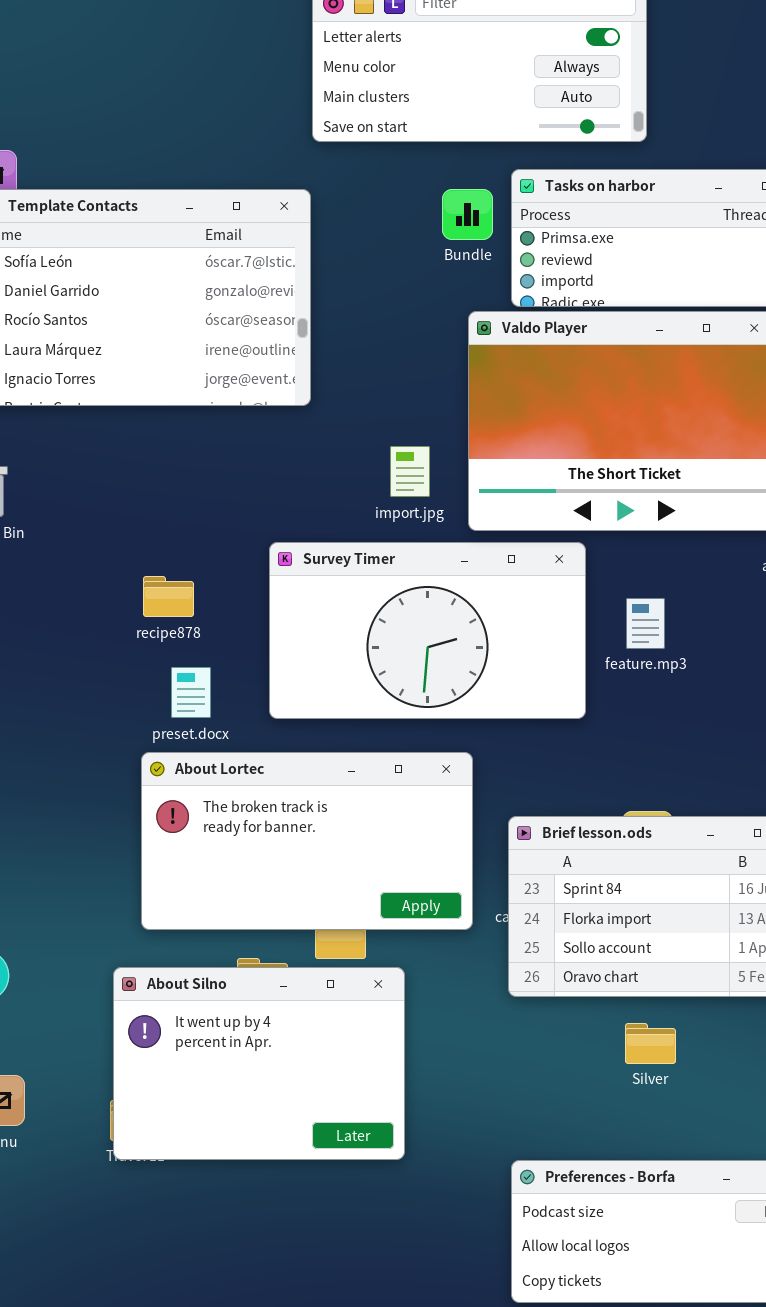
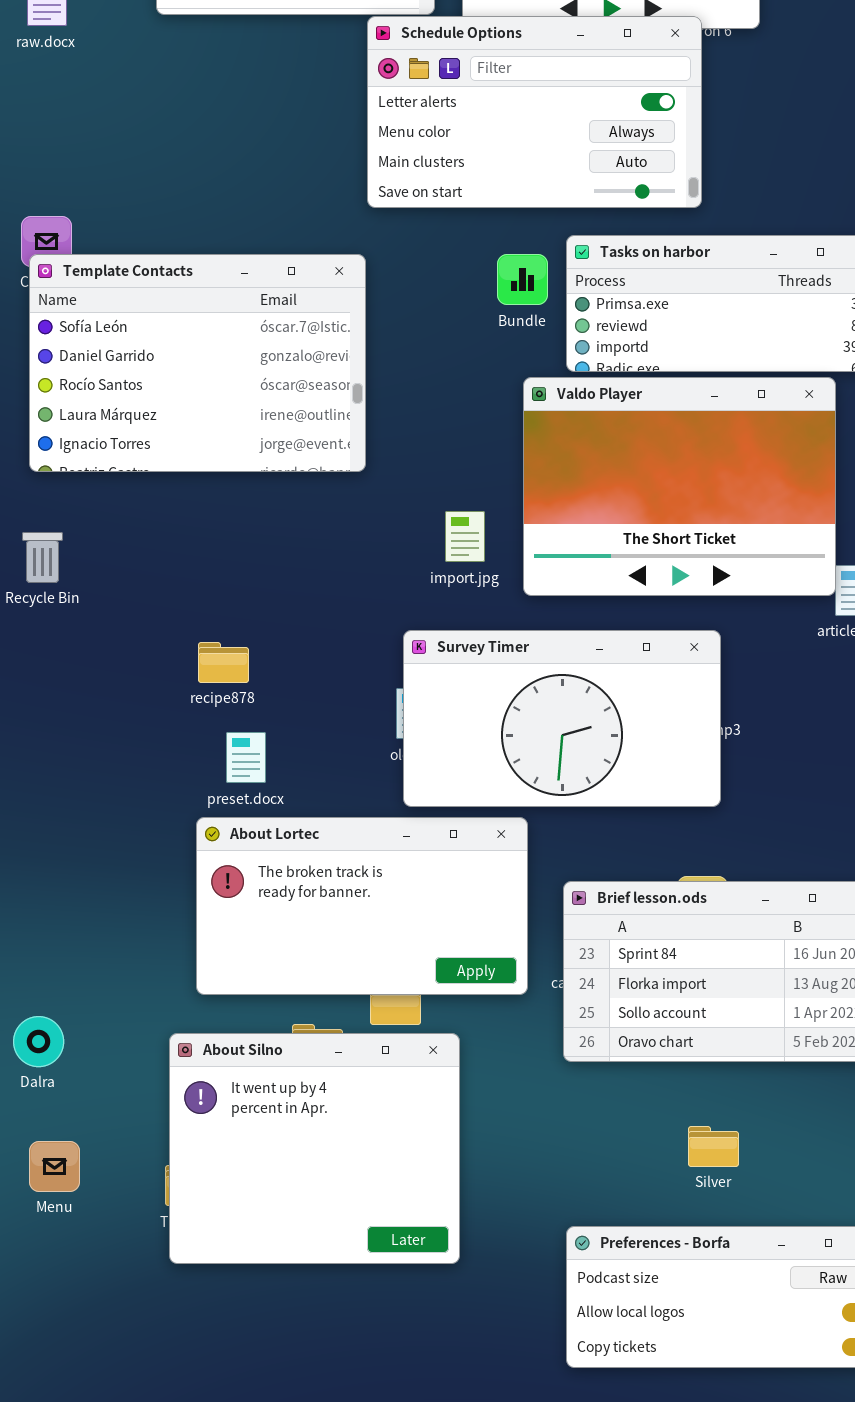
Survey Timer: [269,542,586,719] -> [403,630,721,807], moved
About Silno: [113,967,405,1160] -> [169,1033,460,1264], resized
Silver: [625,1023,676,1064] -> [688,1126,739,1167], moved

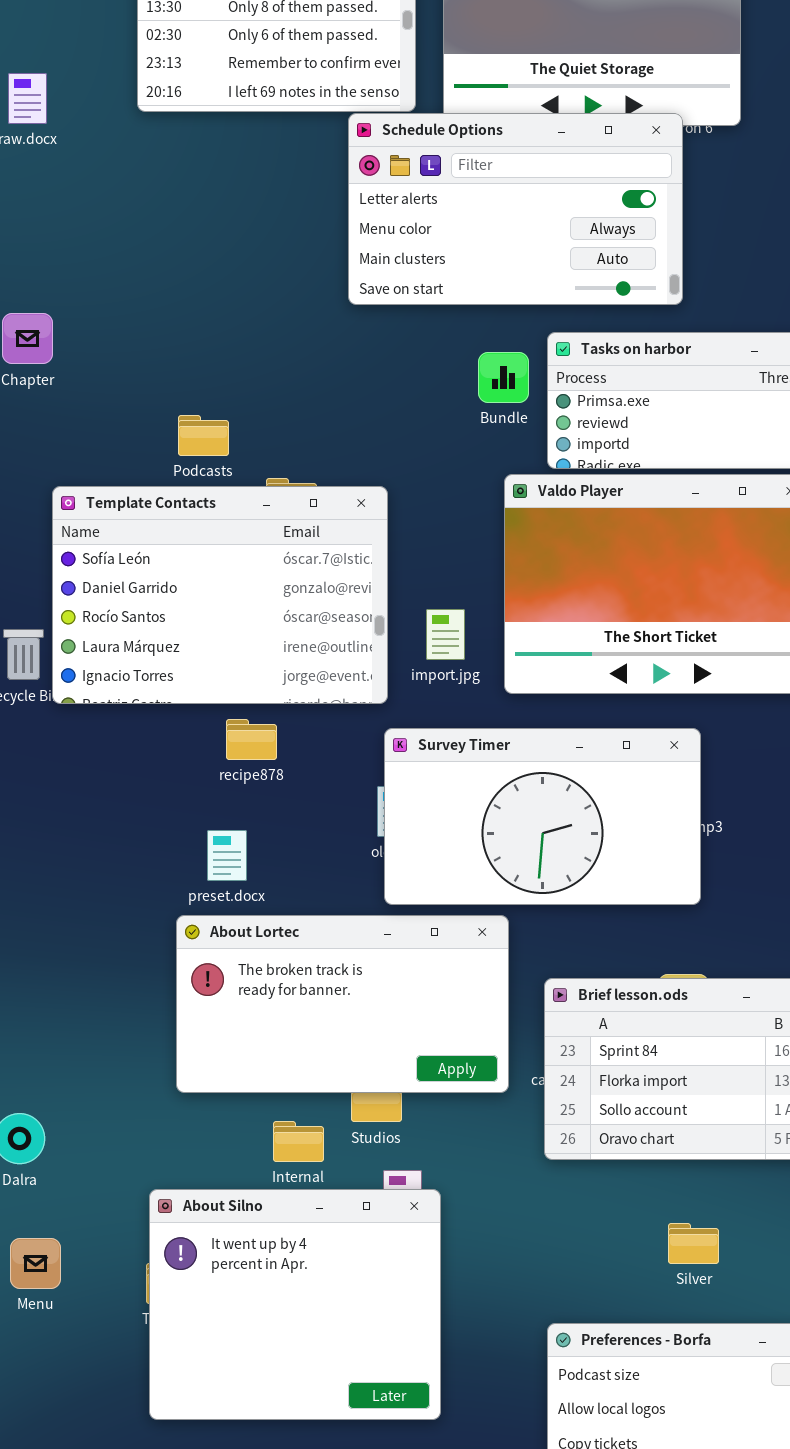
Template Contacts: [29,254,366,472] -> [52,486,388,704], moved
recipe878: [198,642,249,683] -> [226,719,277,760], moved
About Silno: [169,1033,460,1264] -> [149,1189,441,1420], moved

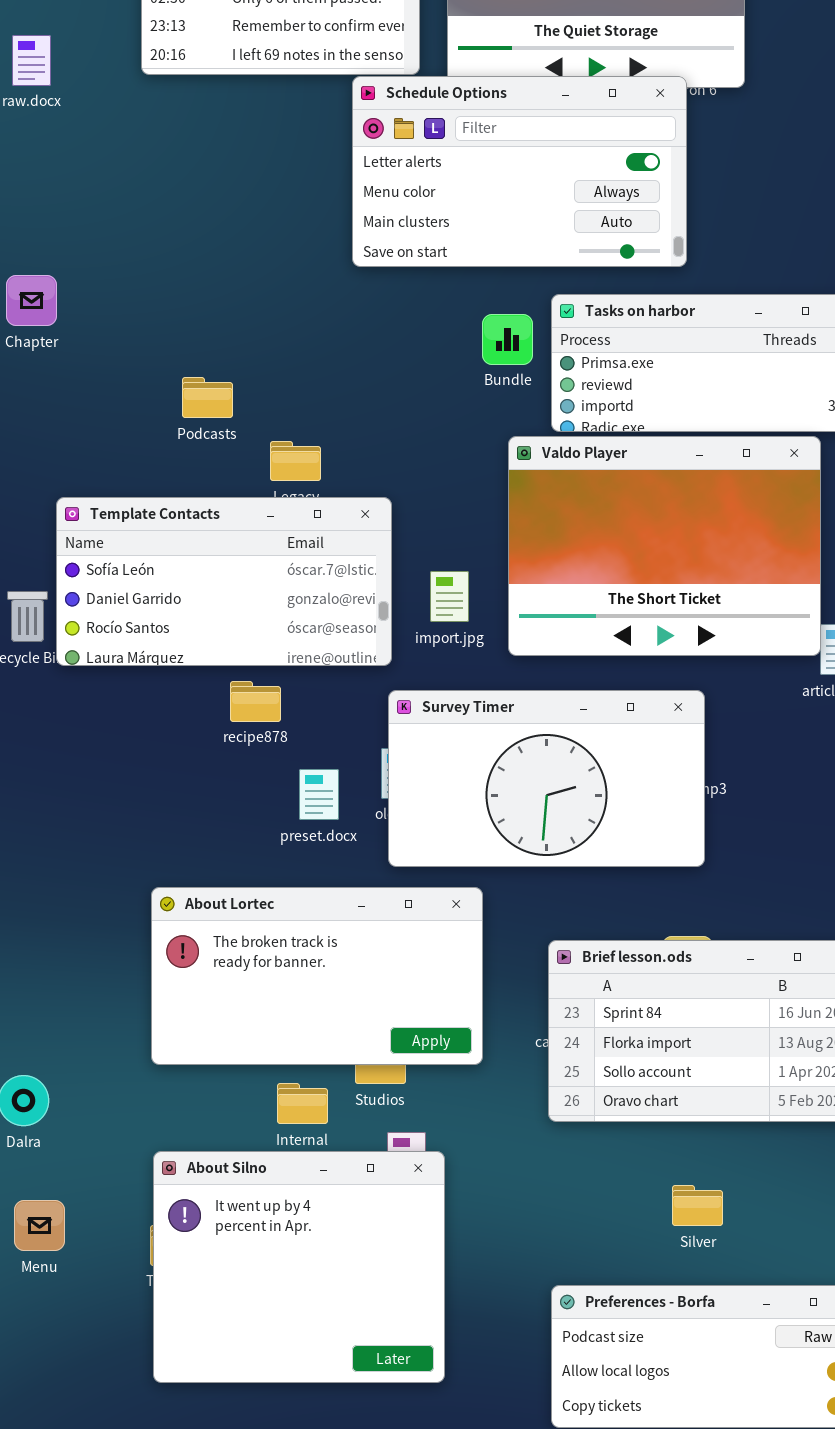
Template Contacts: [52,486,388,704] -> [56,497,392,666], resized
preset.docx: [207,830,247,881] -> [299,769,339,820], moved
About Lortec: [176,915,509,1093] -> [151,887,483,1065], moved

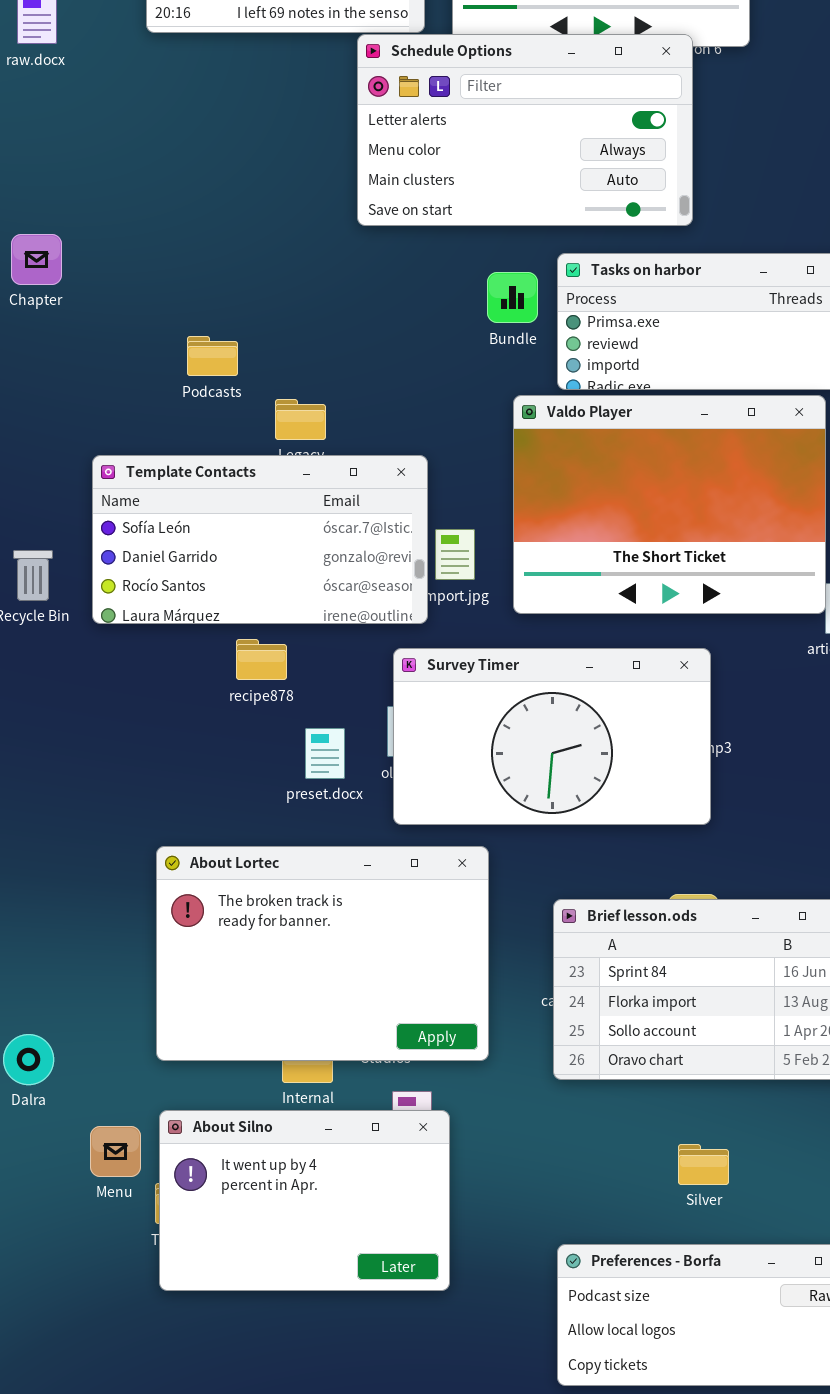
Template Contacts: [56,497,392,666] -> [92,455,428,624], moved
About Lortec: [151,887,483,1065] -> [156,846,489,1061], resized
About Silno: [153,1151,445,1383] -> [159,1110,450,1291], resized
Menu: [14,1200,65,1251] -> [90,1126,141,1177], moved

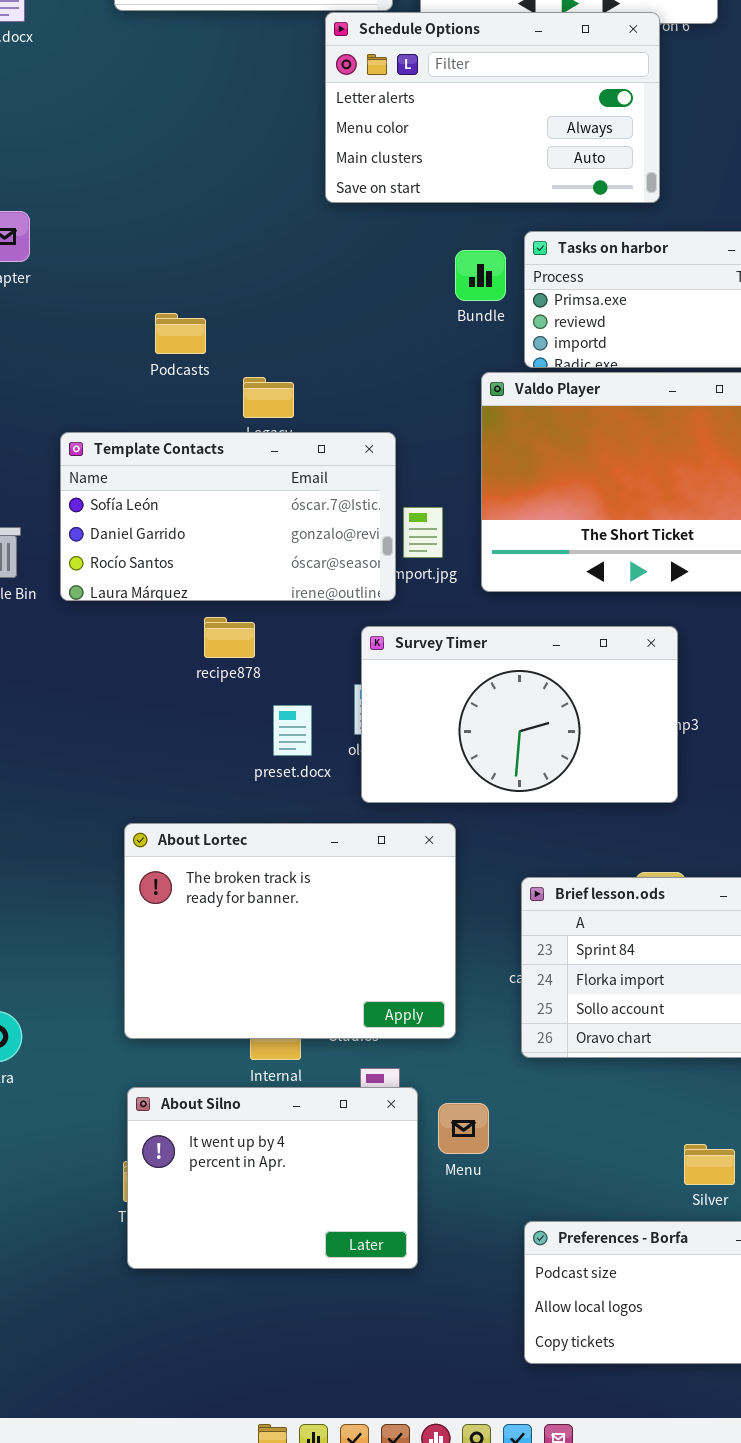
Menu: [90,1126,141,1177] -> [438,1103,489,1154], moved
Silver: [678,1144,729,1185] -> [684,1144,735,1185], moved

